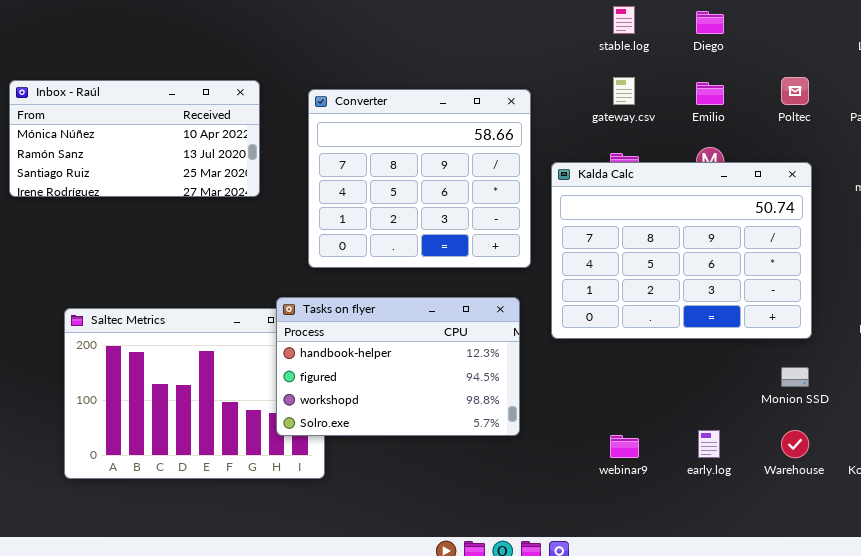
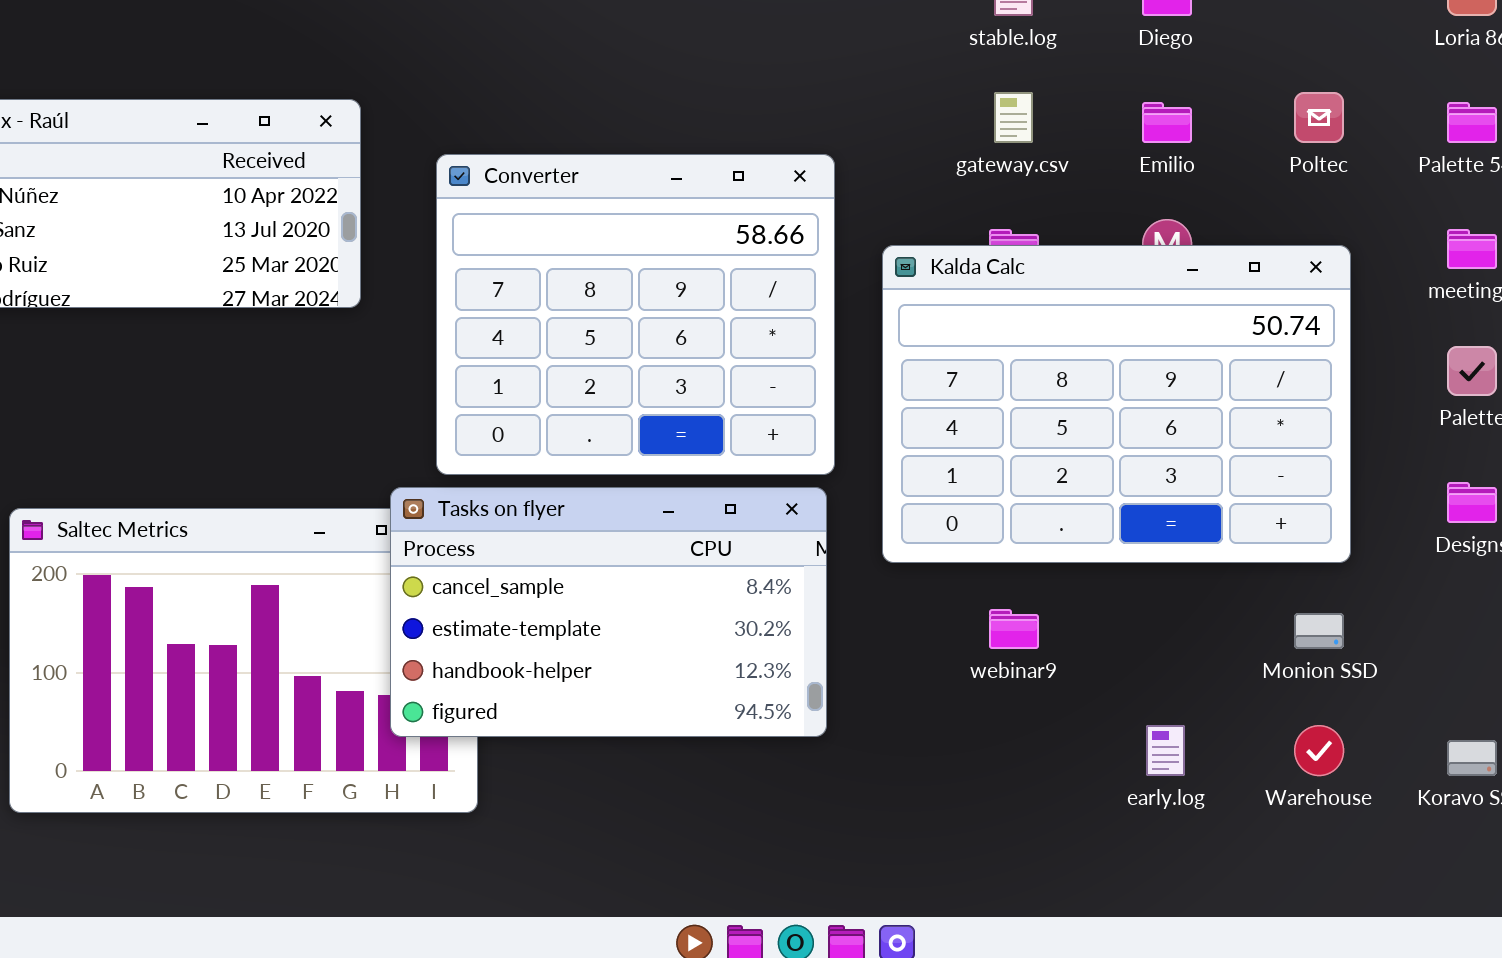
Converter: [308,89,531,268] -> [436,154,835,475], moved
Tasks on flyer: [276,297,520,436] -> [390,487,827,737], scrolled up 2 rows
webinar9: [610,435,639,458] -> [989,609,1039,649], moved

